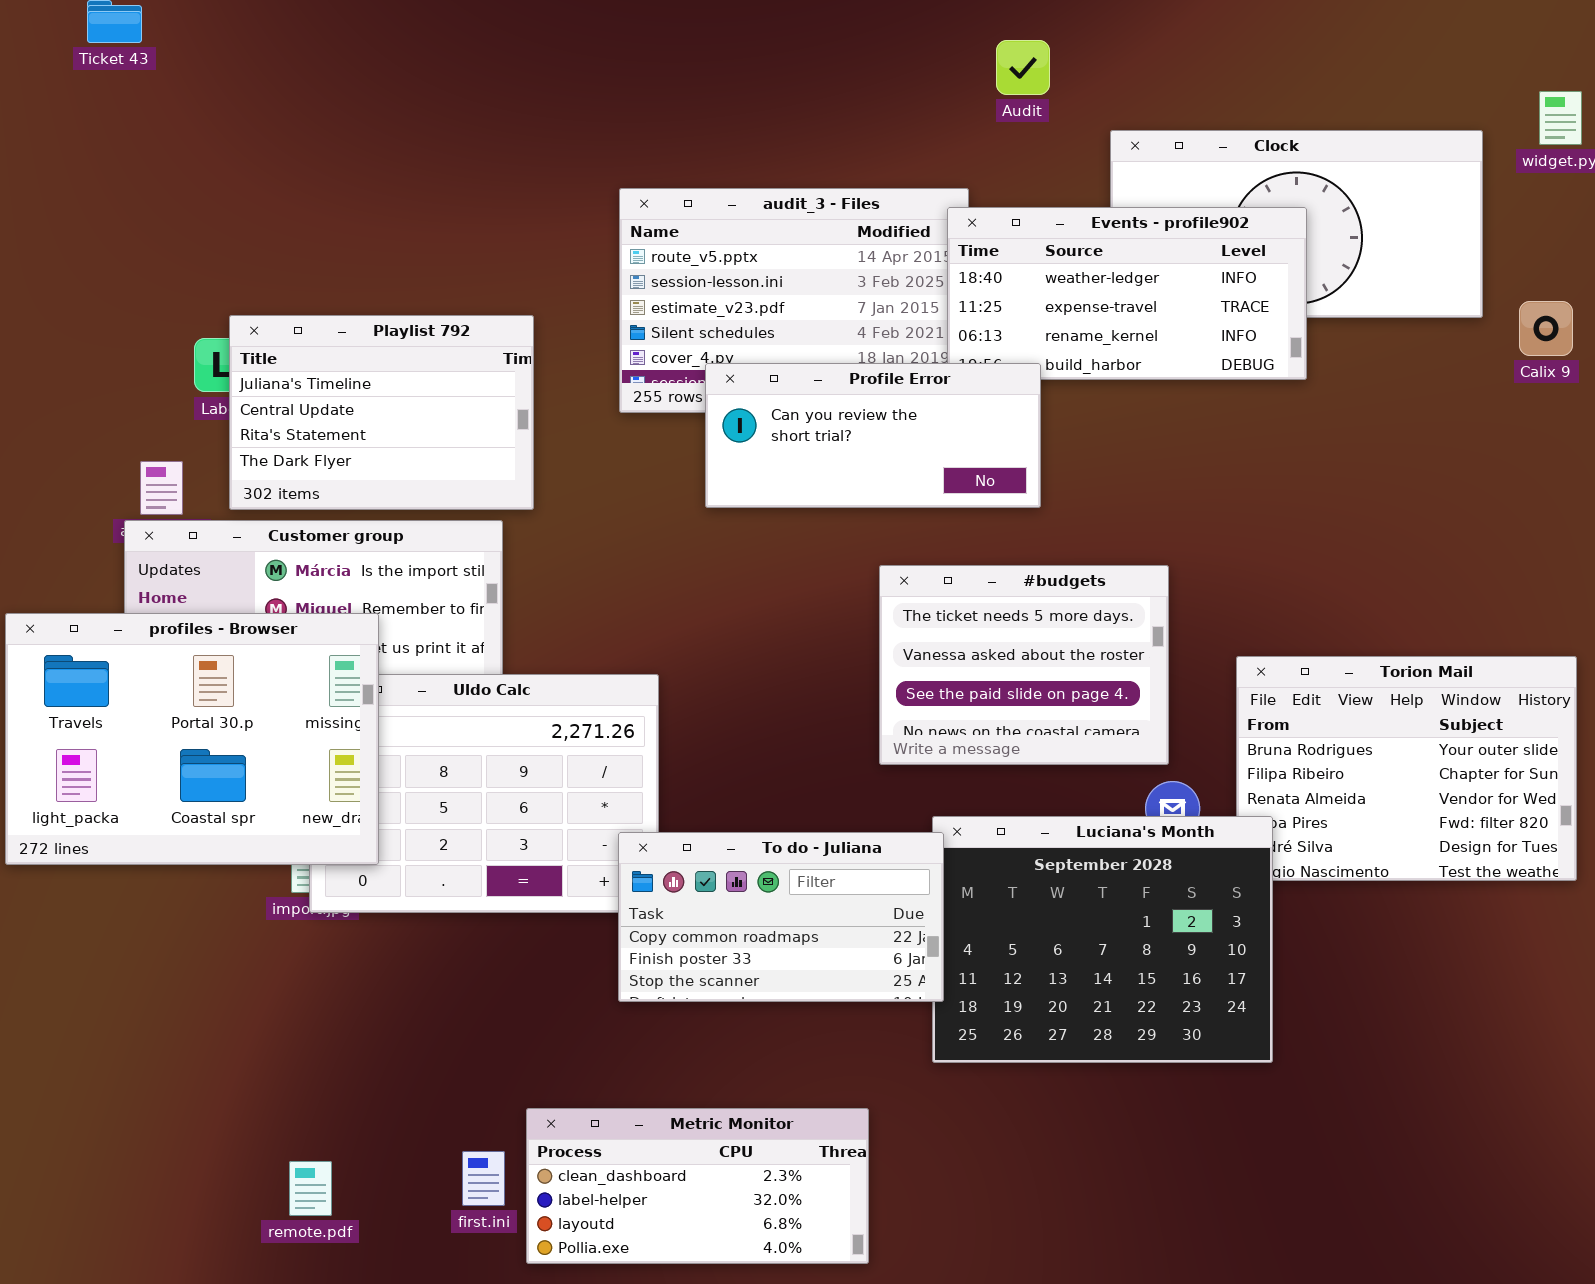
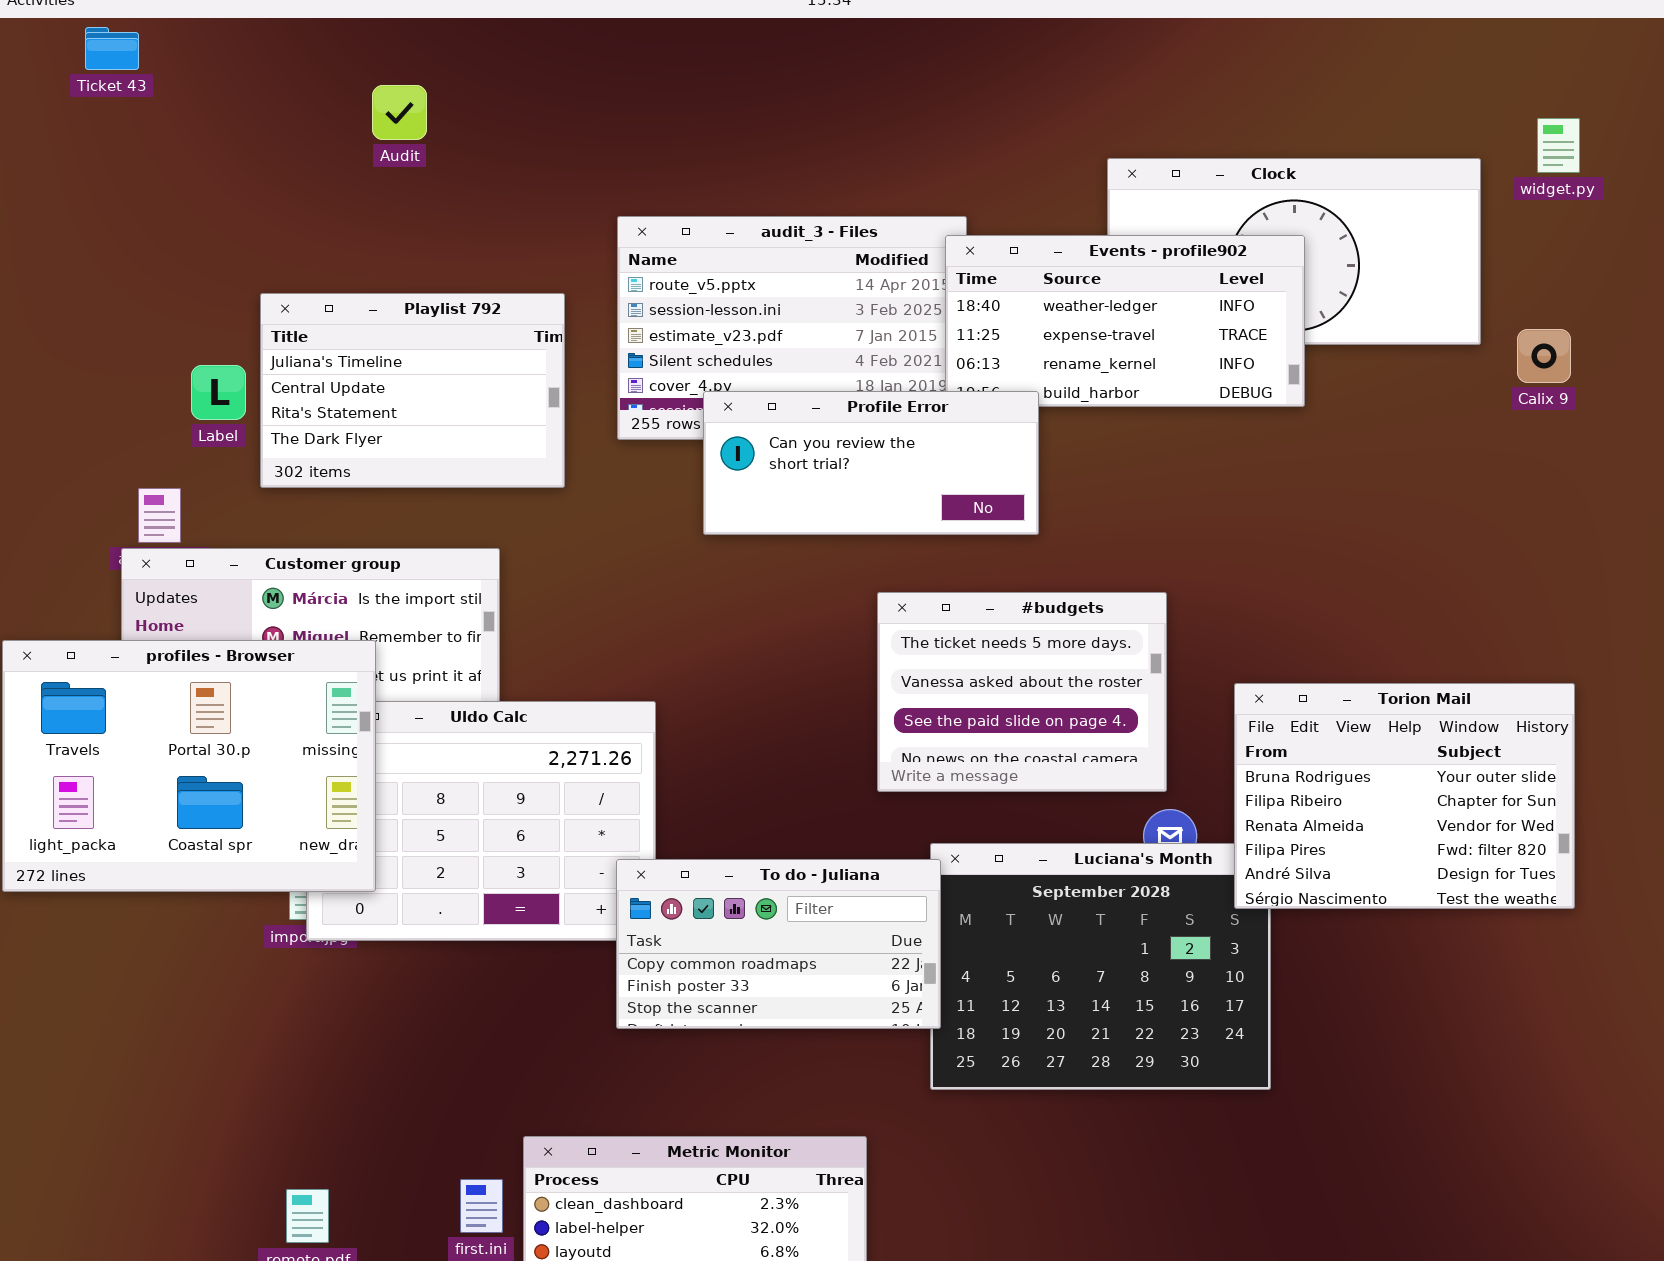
Audit: [996,40,1050,95] -> [372,85,427,140], moved
Playlist 792: [229,315,534,510] -> [260,293,565,488], moved
Torion Mail: [1236,656,1577,881] -> [1234,683,1575,909], raised

